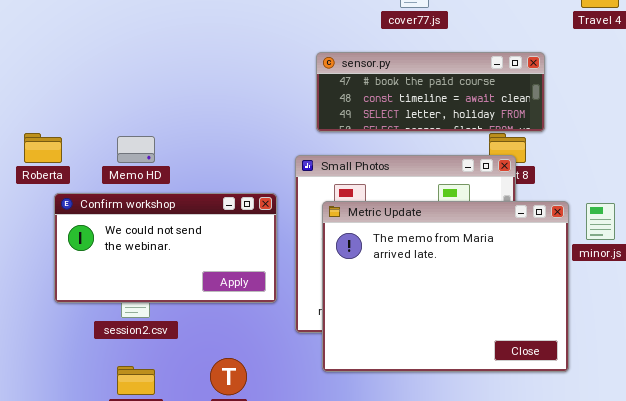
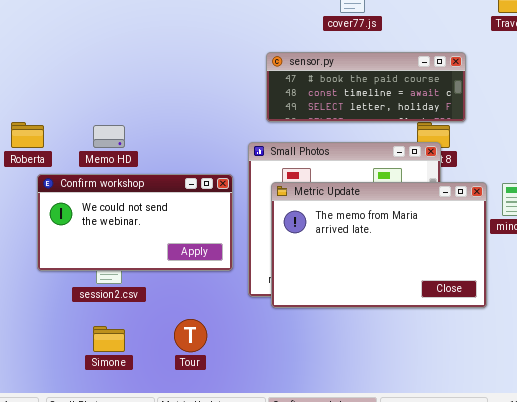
Metric Update: [322,201,569,372] -> [271,182,487,308], resized

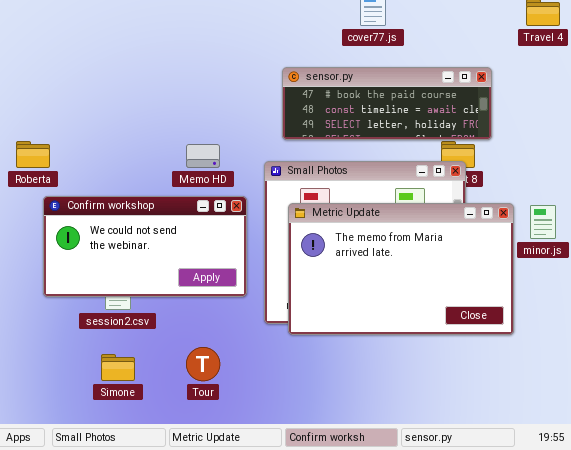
Memo HD: [93,125,125,148] -> [186,144,220,168], moved

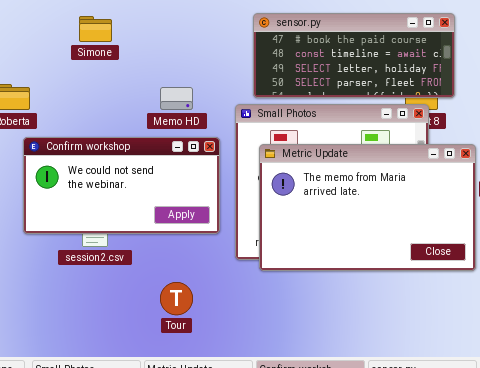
sensor.py: [282,67,492,140] -> [253,13,455,98], resized
Simone: [101,354,135,381] -> [79,16,112,42], moved

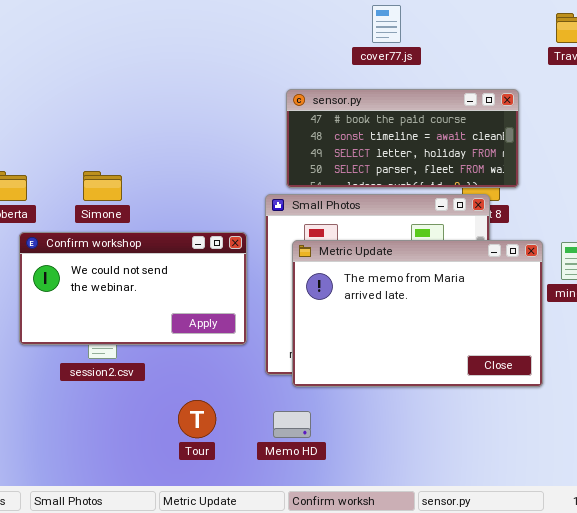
Simone: [79,16,112,42] -> [83,171,122,201], moved
Memo HD: [160,87,193,110] -> [273,411,311,438], moved

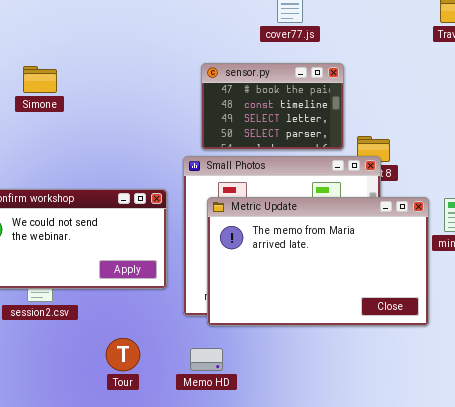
sensor.py: [286,89,519,188] -> [201,63,344,150], resized
Simone: [83,171,122,201] -> [23,66,57,93], moved

